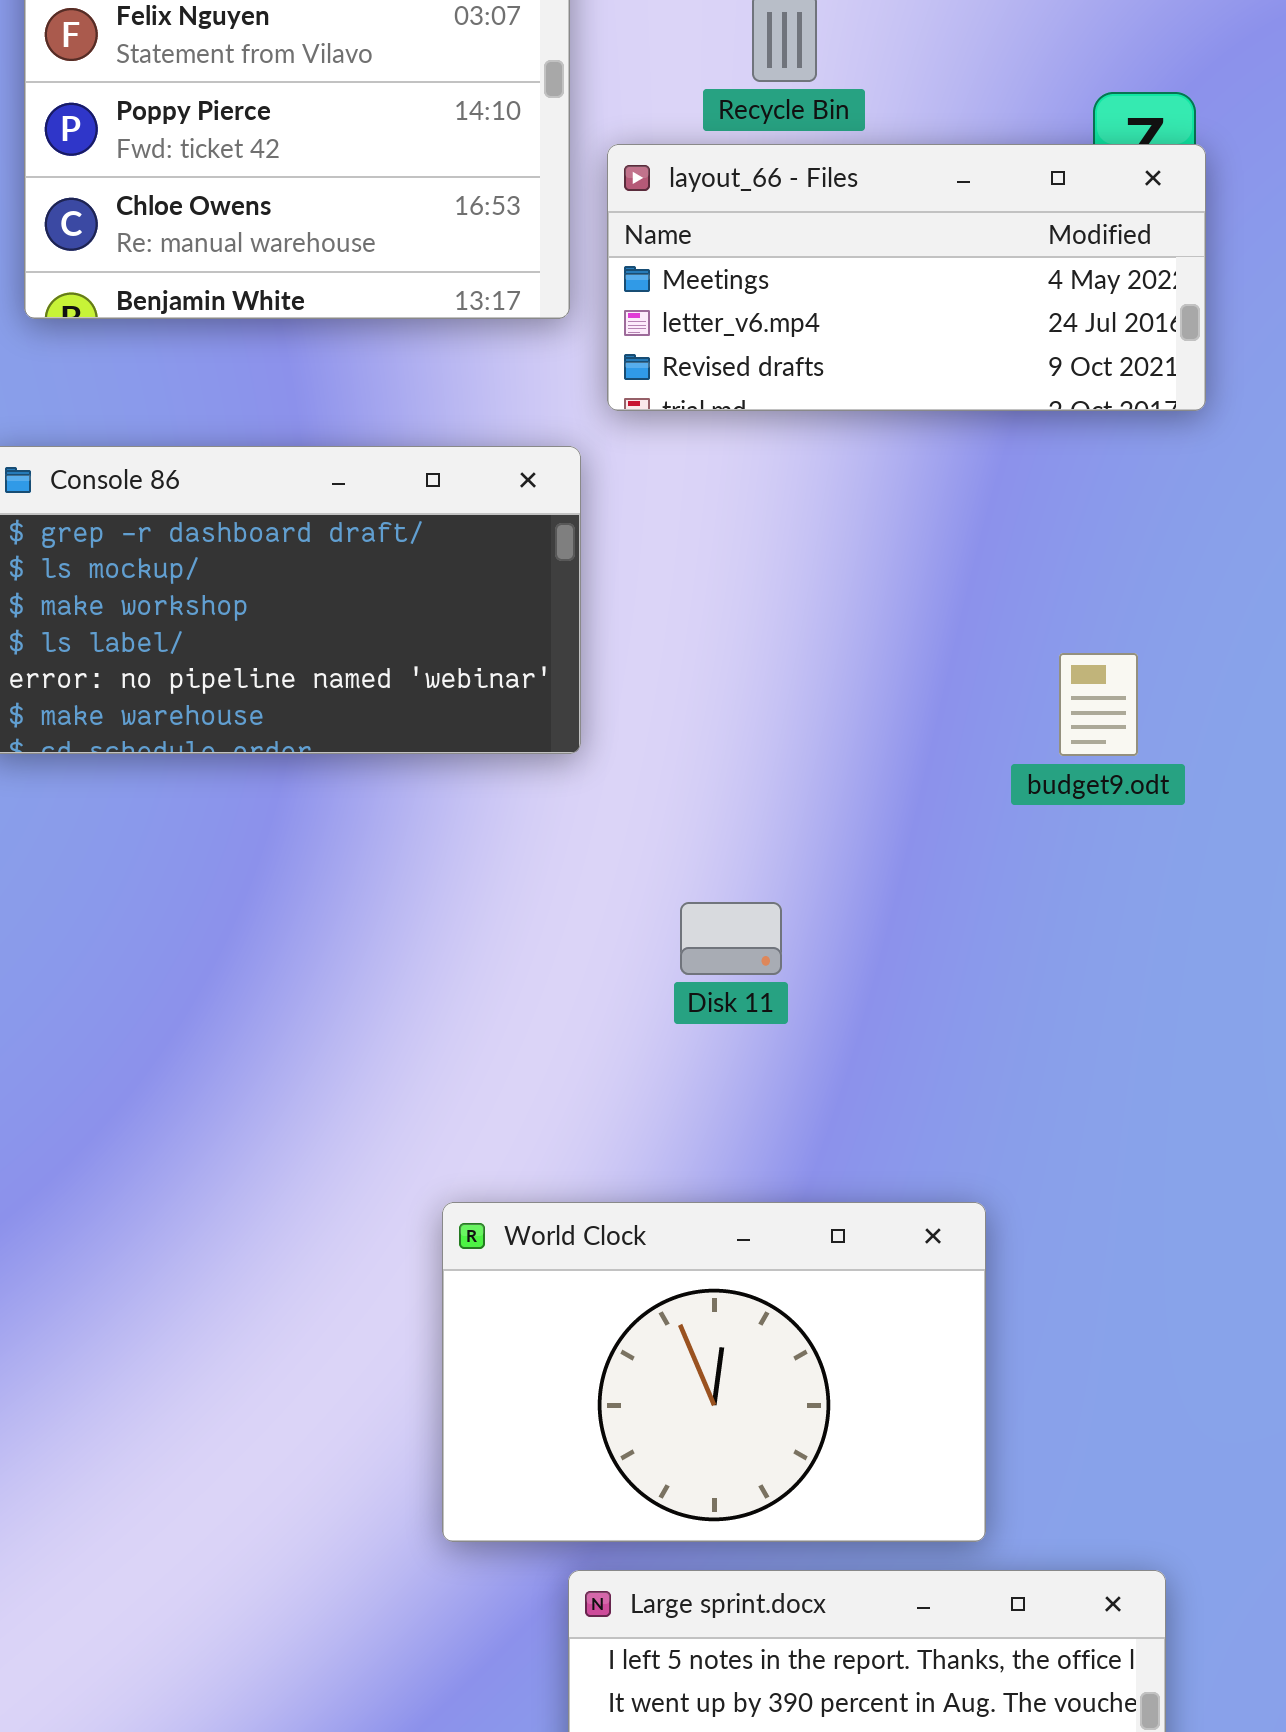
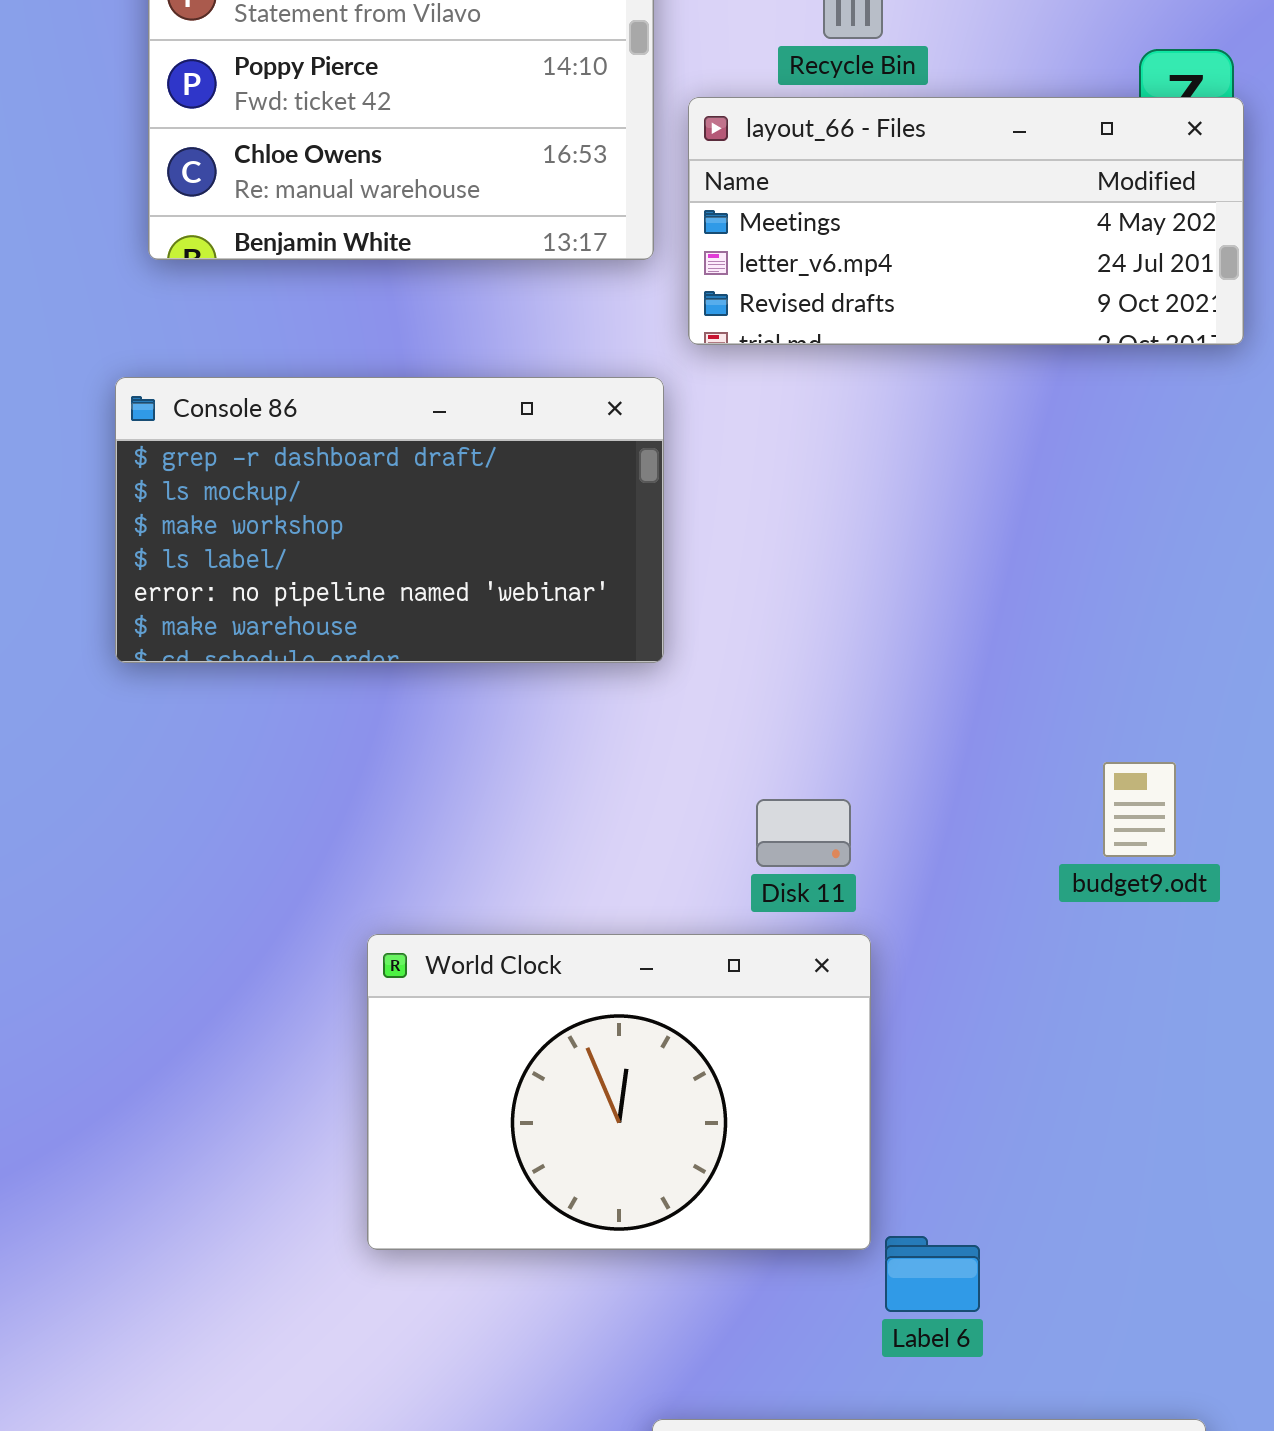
budget9.odt: [1059,653,1138,756] -> [1103,762,1176,857], moved
World Clock: [442,1202,986,1542] -> [367,934,871,1250], moved

